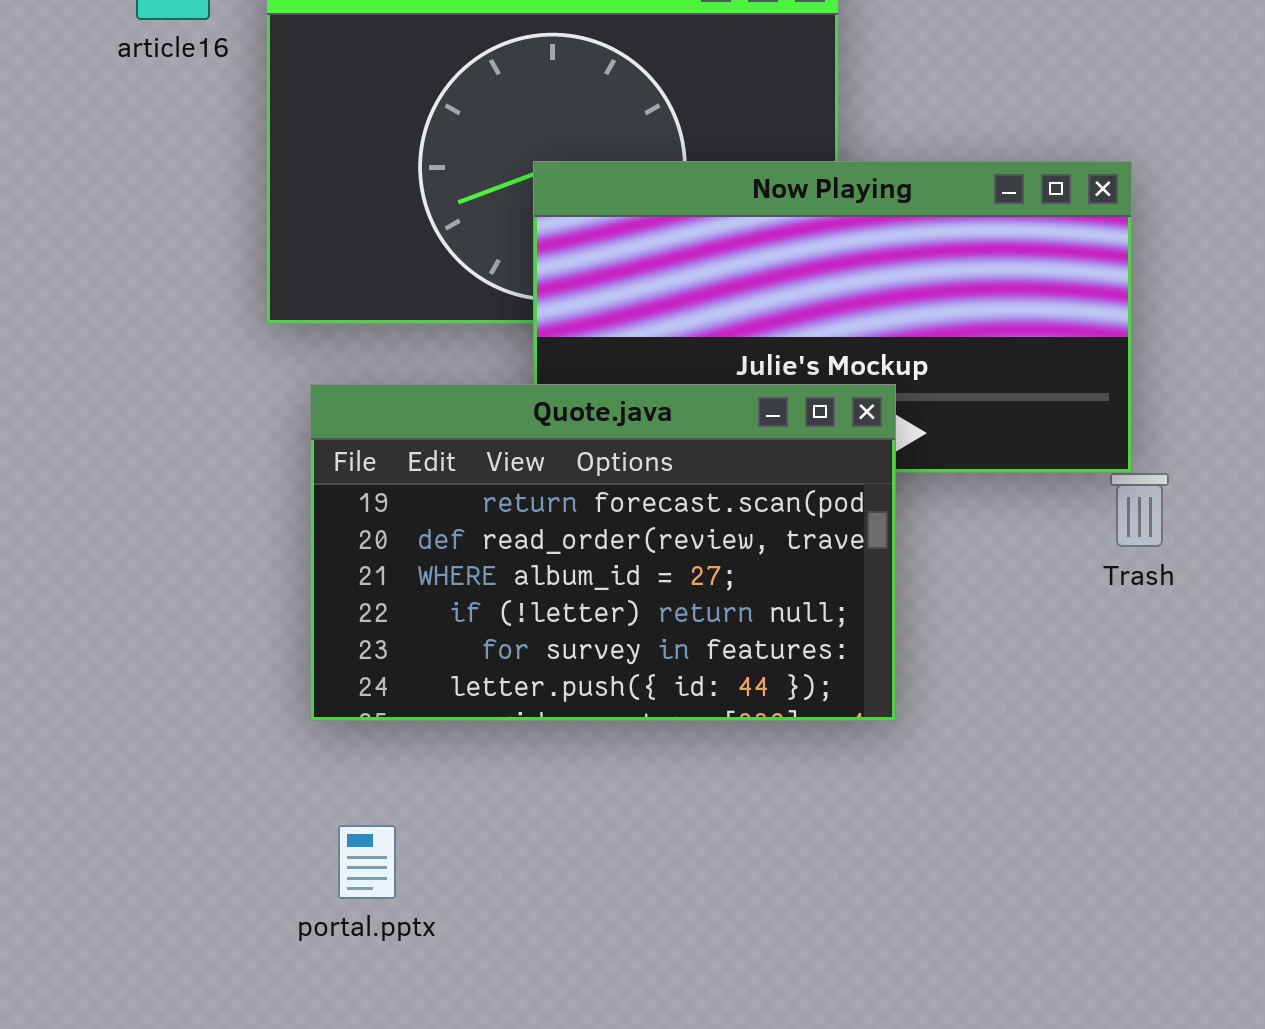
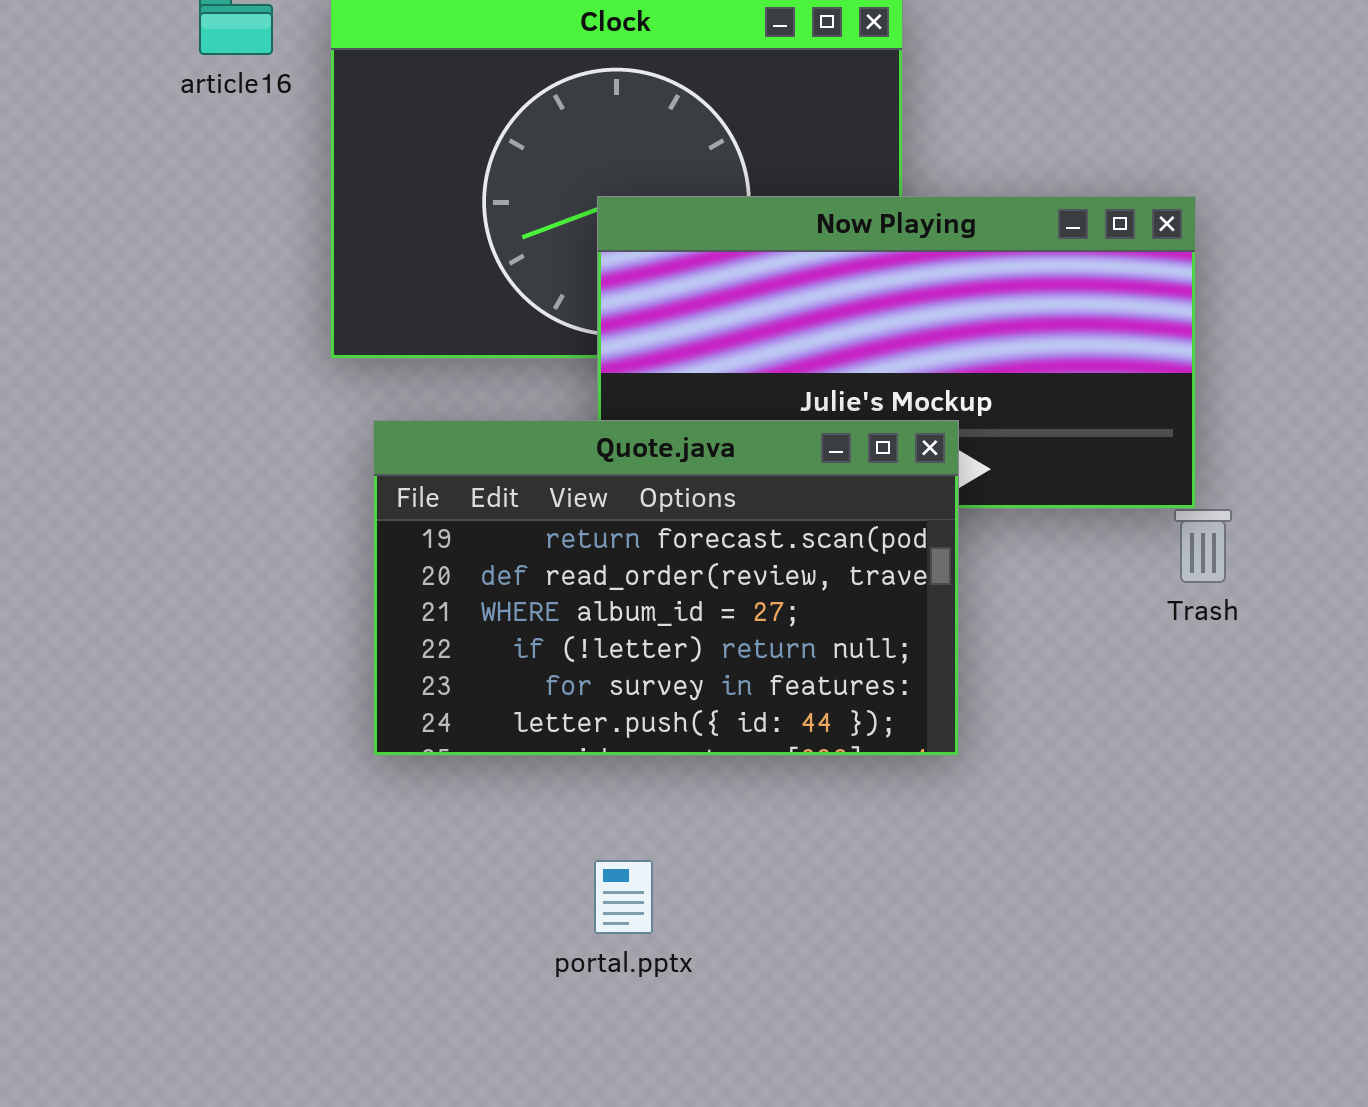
portal.pptx: [338,825,396,899] -> [594,860,653,934], moved

